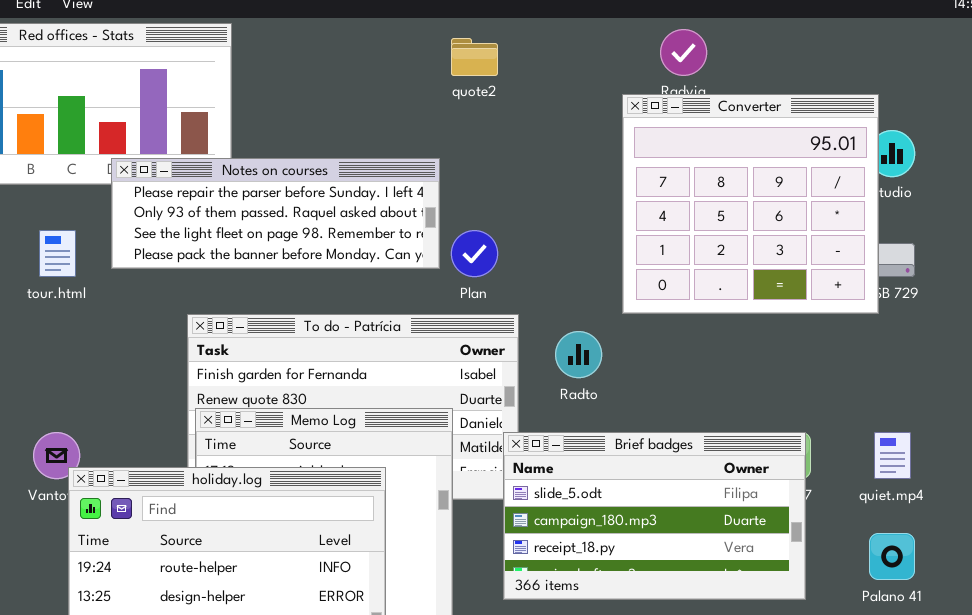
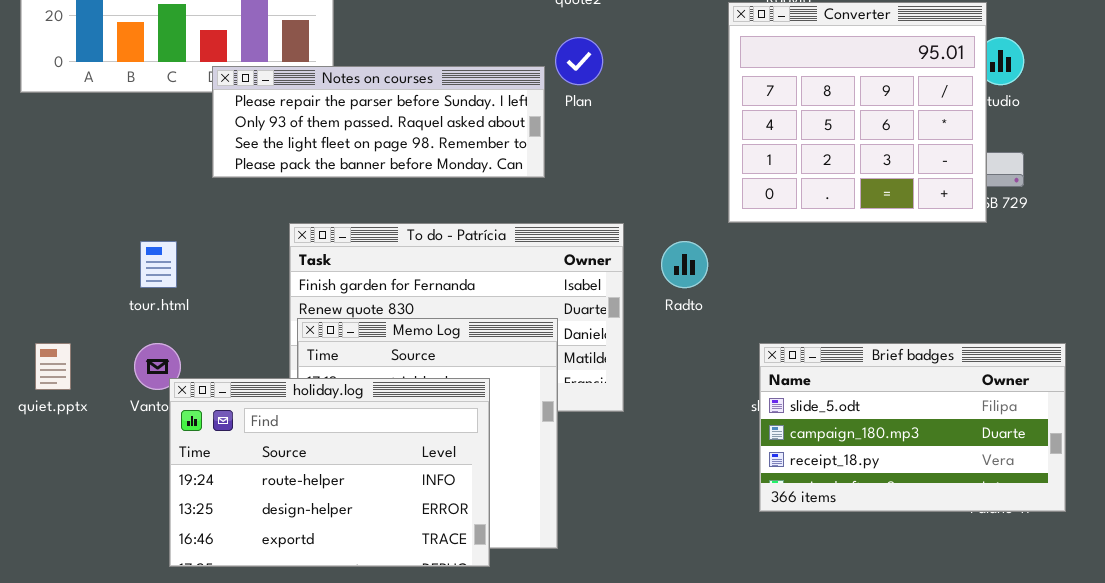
tour.html: [39,230,76,277] -> [140,241,177,288], moved
Plan: [451,230,498,277] -> [555,37,603,85], moved
Brief badges: [503,432,806,600] -> [759,343,1066,512], moved

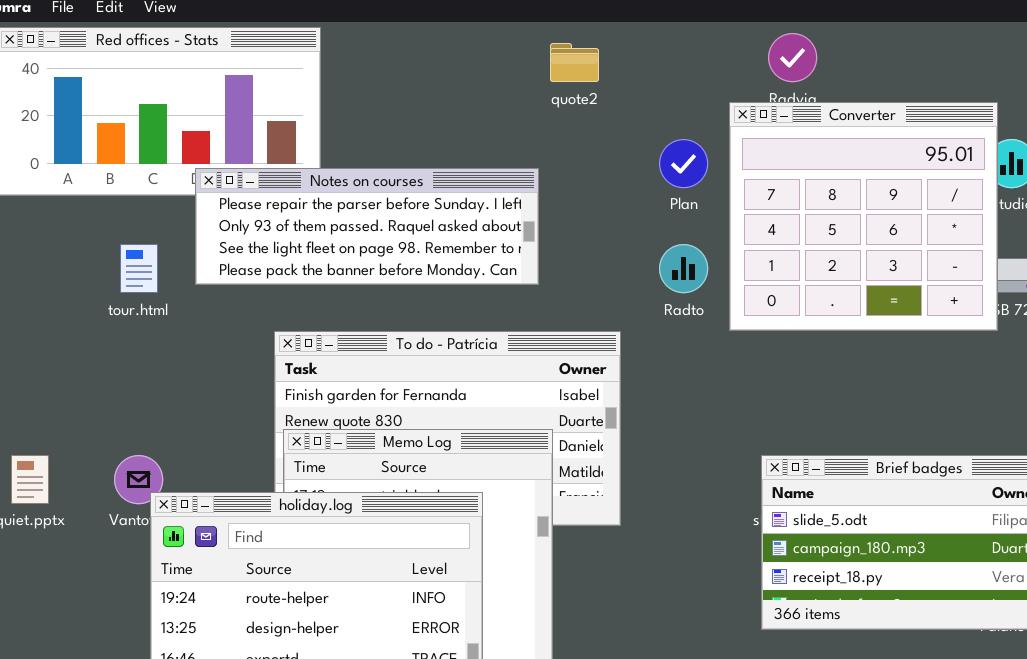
Plan: [555,37,603,85] -> [659,139,708,188], moved
tour.html: [140,241,177,288] -> [120,244,158,293], moved
Radto: [661,241,708,288] -> [659,244,708,293], moved

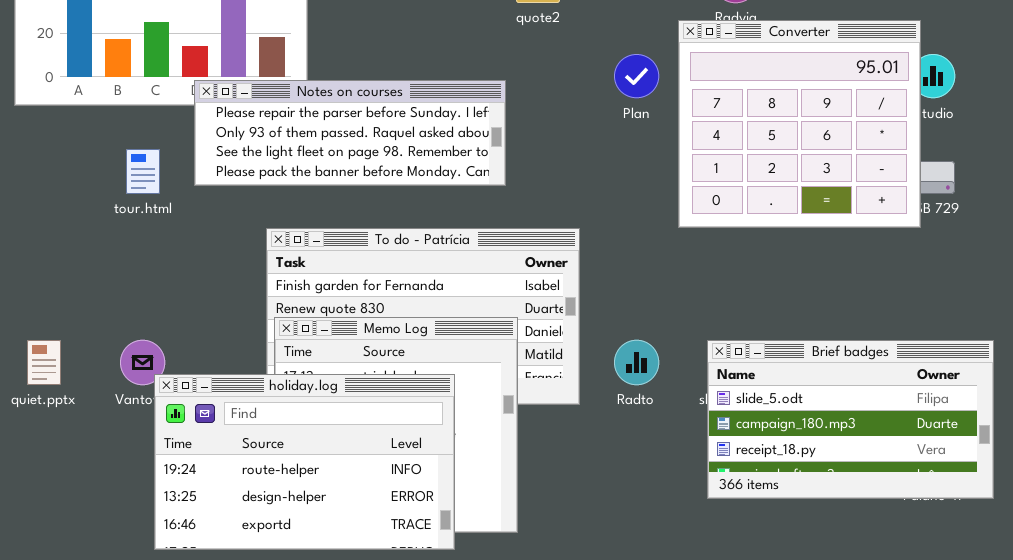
Radto: [659,244,708,293] -> [614,340,659,385], moved

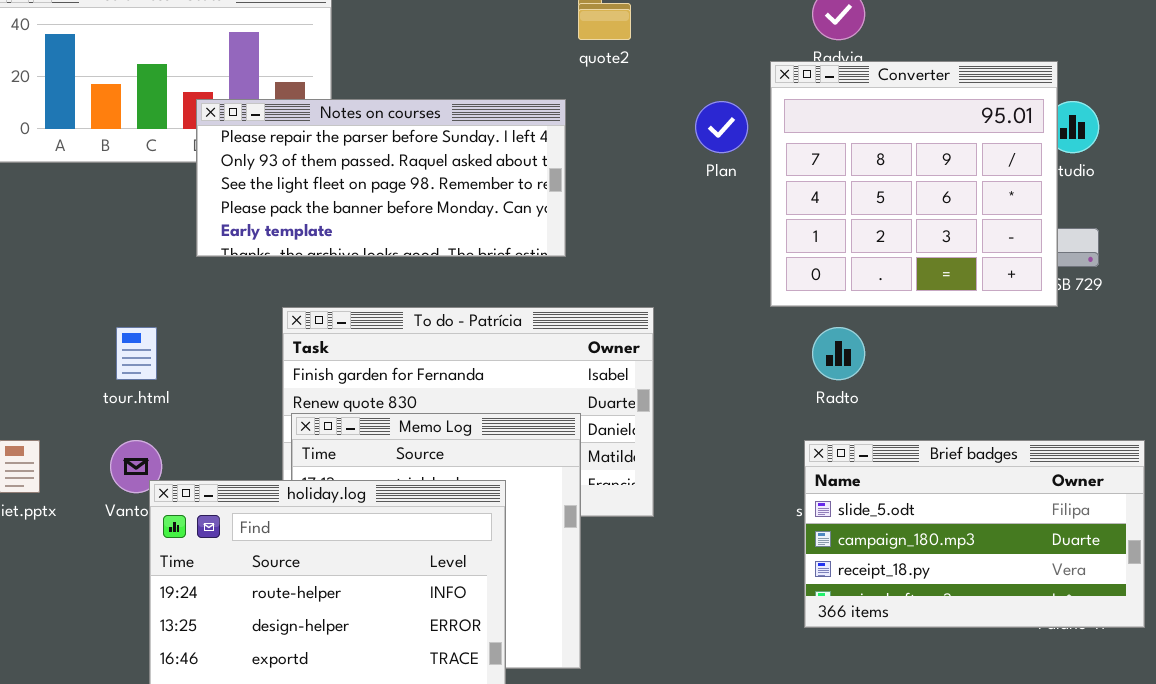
Notes on courses: [194,80,506,186] -> [196,99,566,257], resized
tour.html: [126,149,160,194] -> [116,327,157,380], moved
Radto: [614,340,659,385] -> [812,327,865,380], moved

